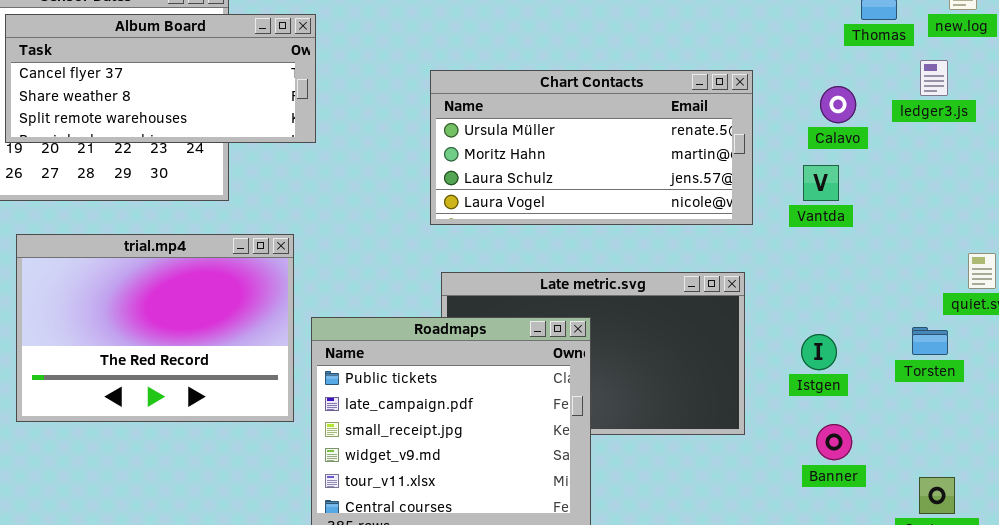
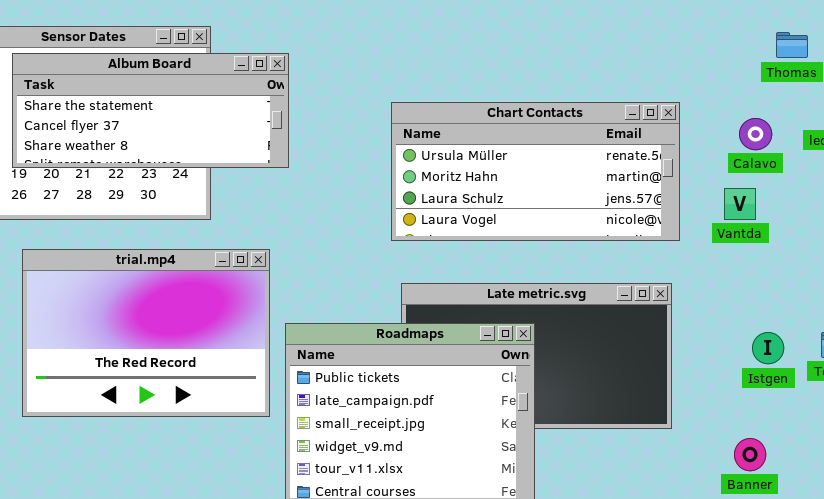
Album Board: [5,14,316,143] -> [12,53,289,168], scrolled up 1 row
Istgen: [801,334,837,370] -> [752,332,784,364], moved
Banner: [816,424,852,460] -> [734,438,766,471], moved

